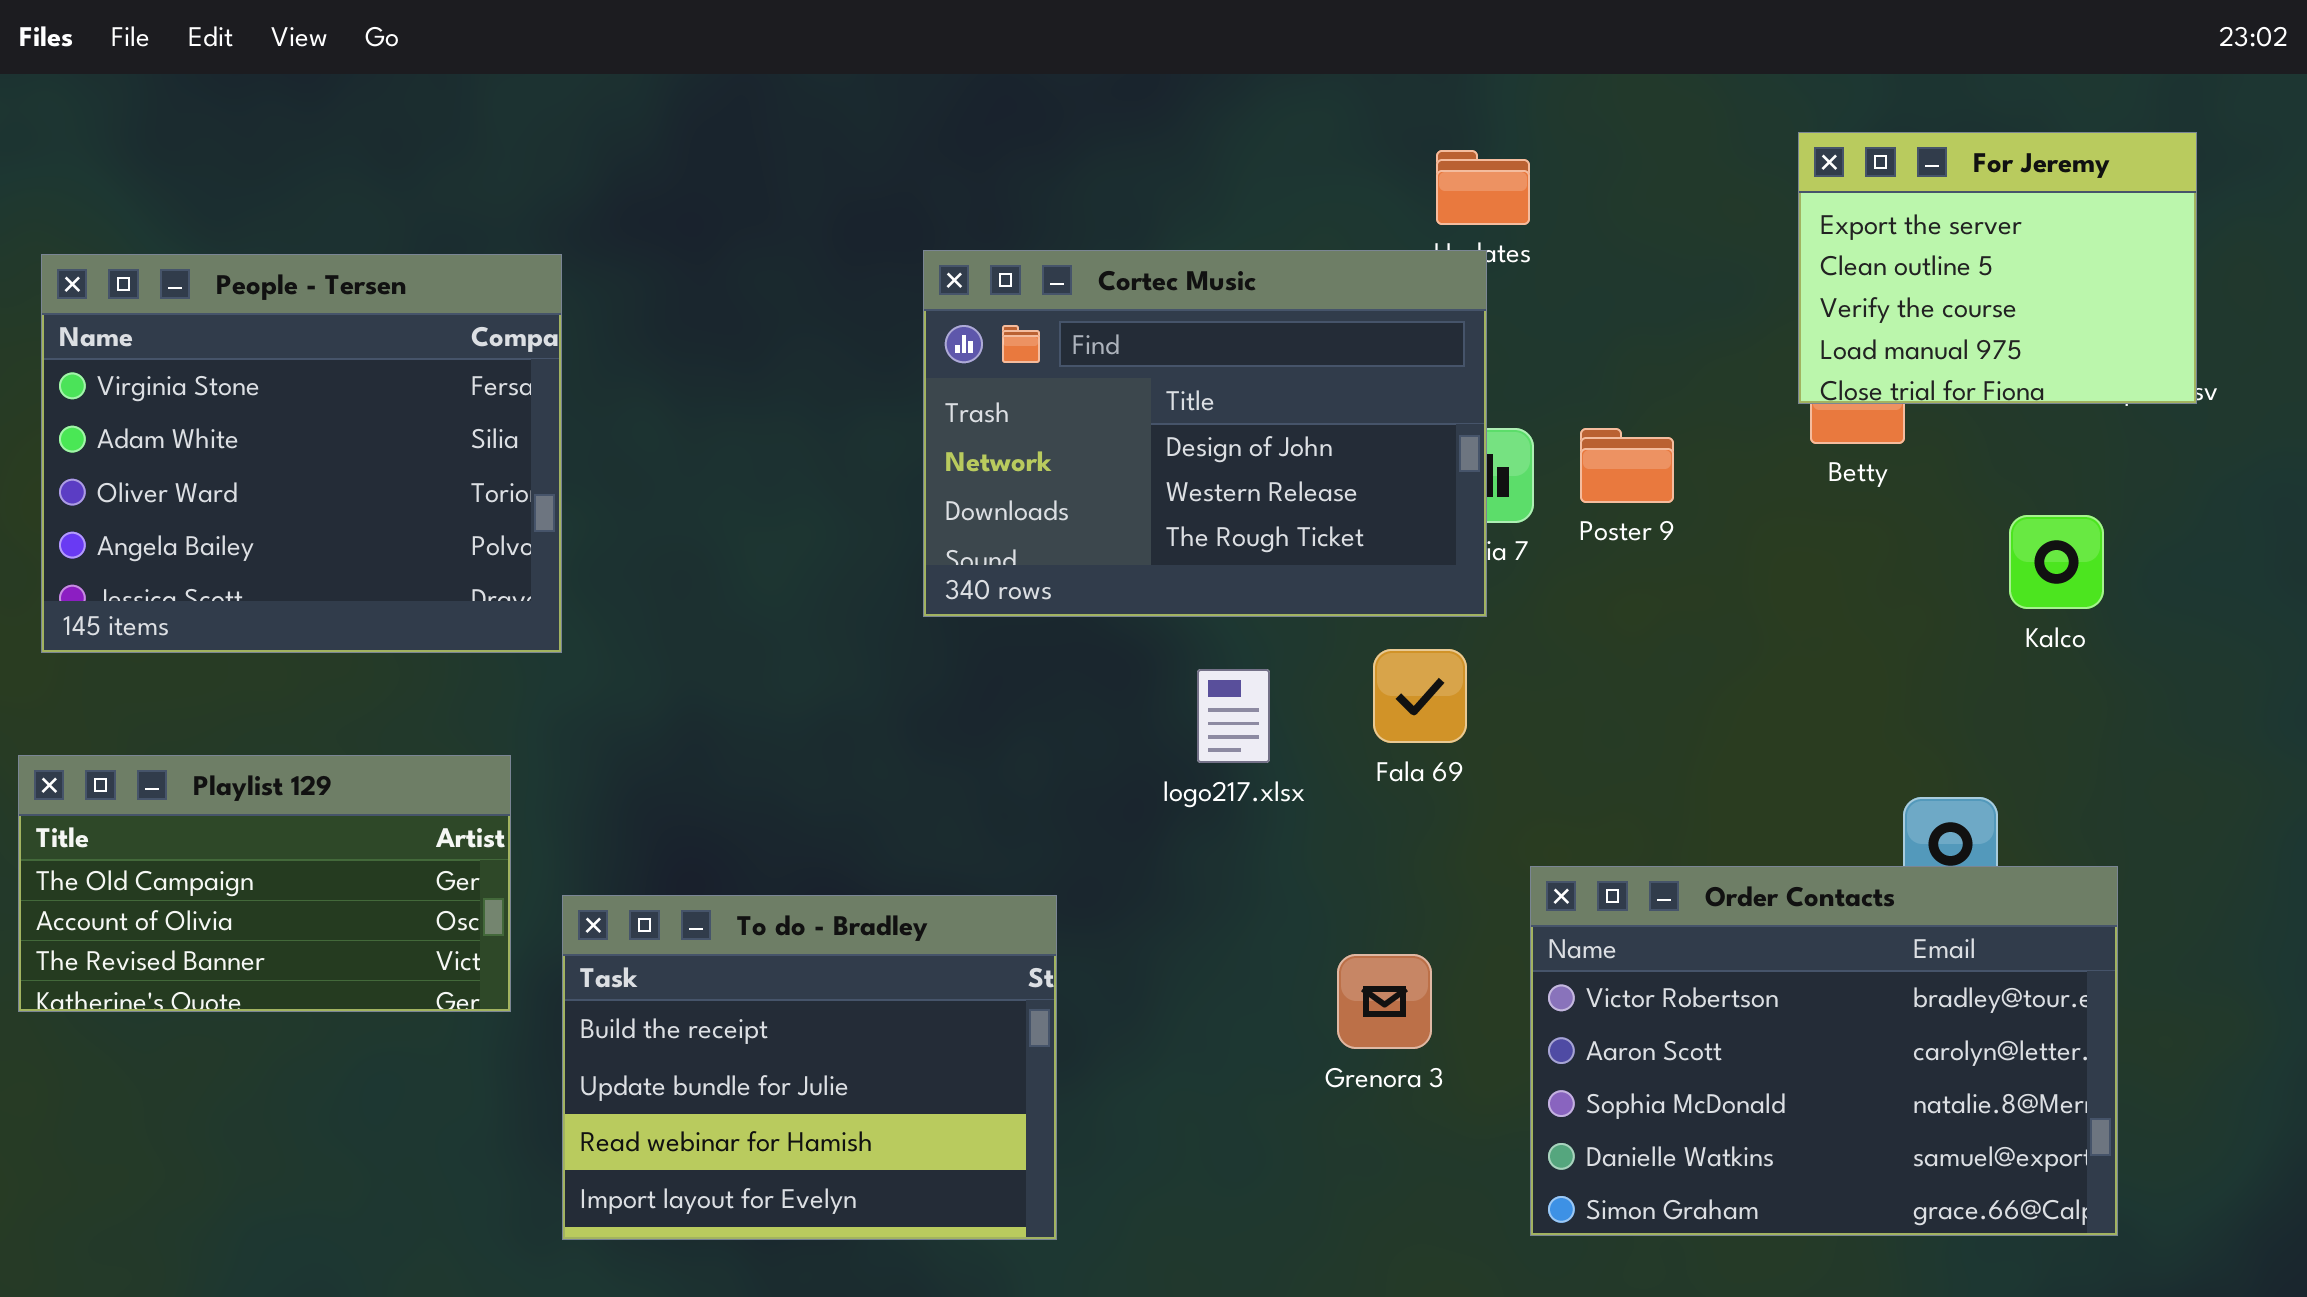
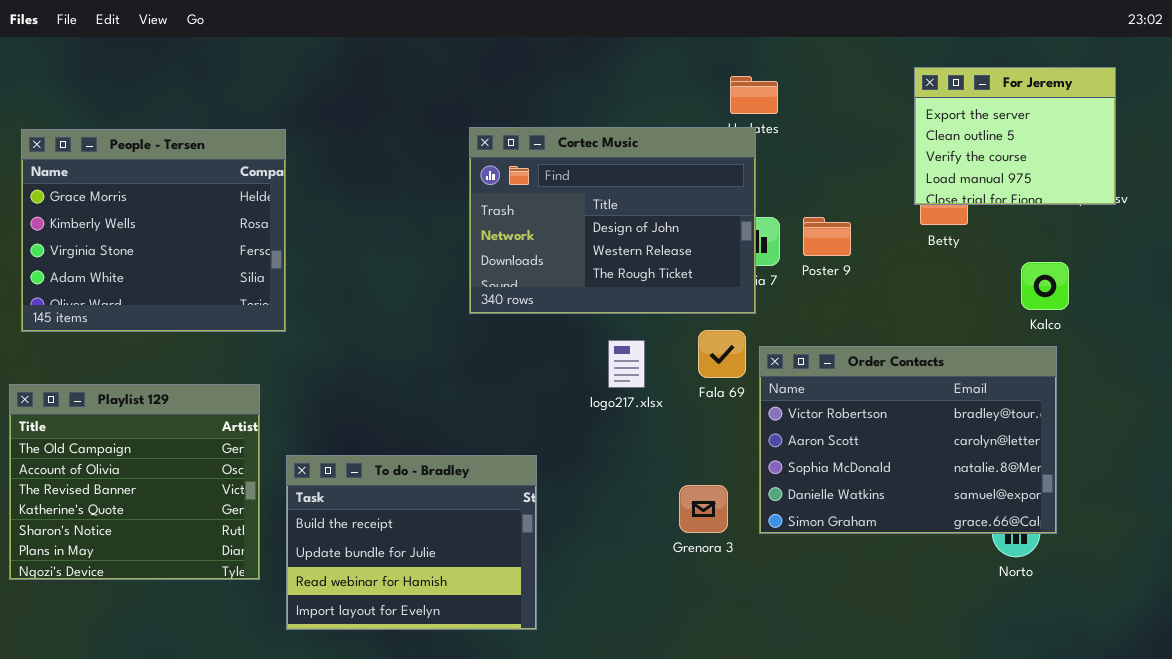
People - Tersen: [41,254,562,653] -> [21,129,286,332], scrolled up 2 rows
Playlist 129: [18,755,511,1012] -> [9,384,260,580], resized
Order Contacts: [1530,866,2118,1236] -> [759,346,1057,534], moved

